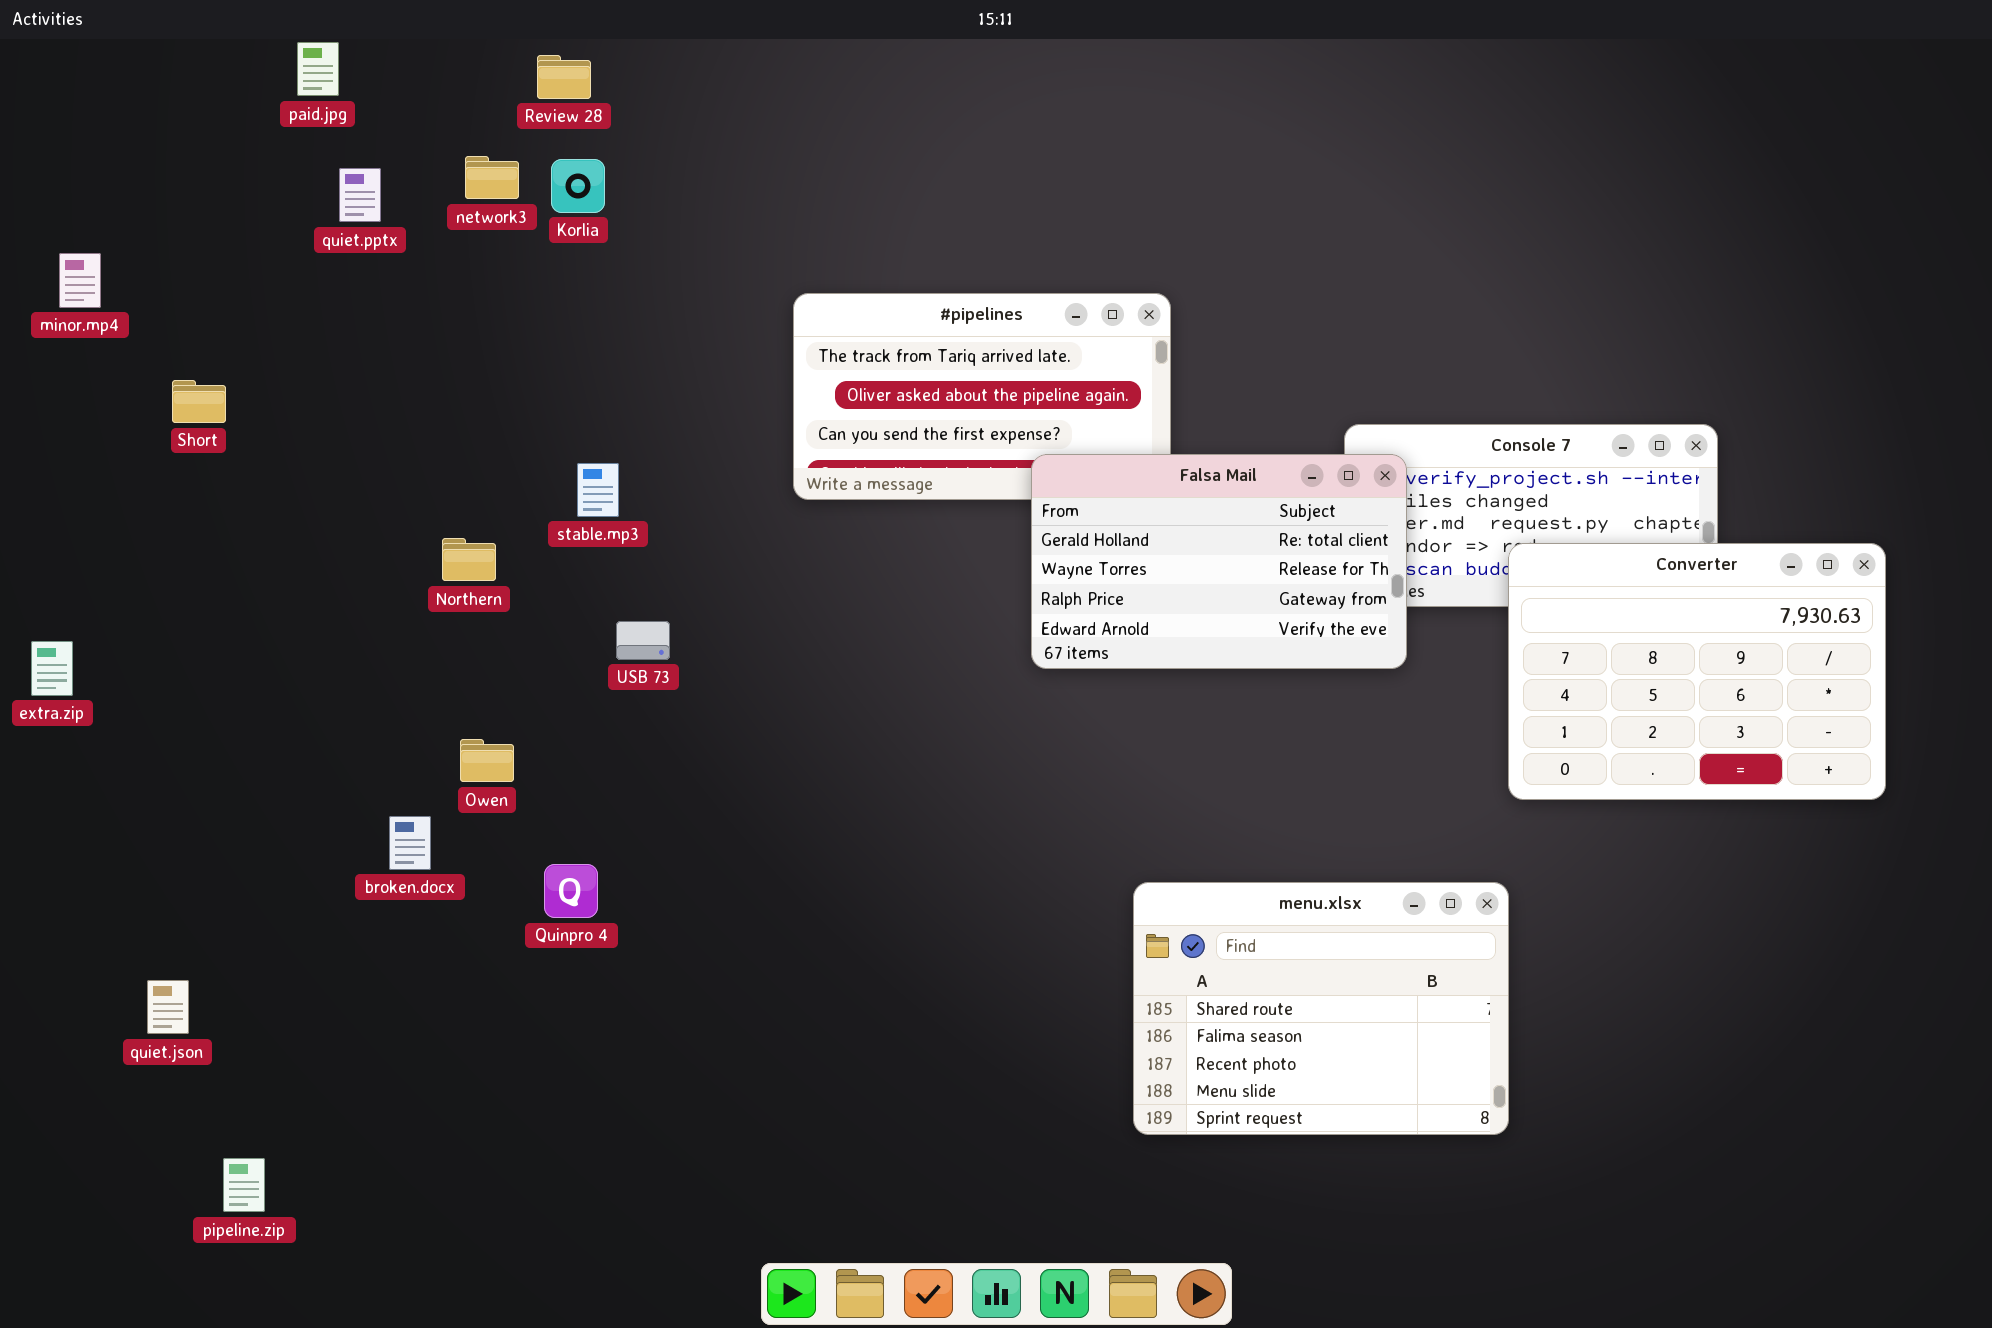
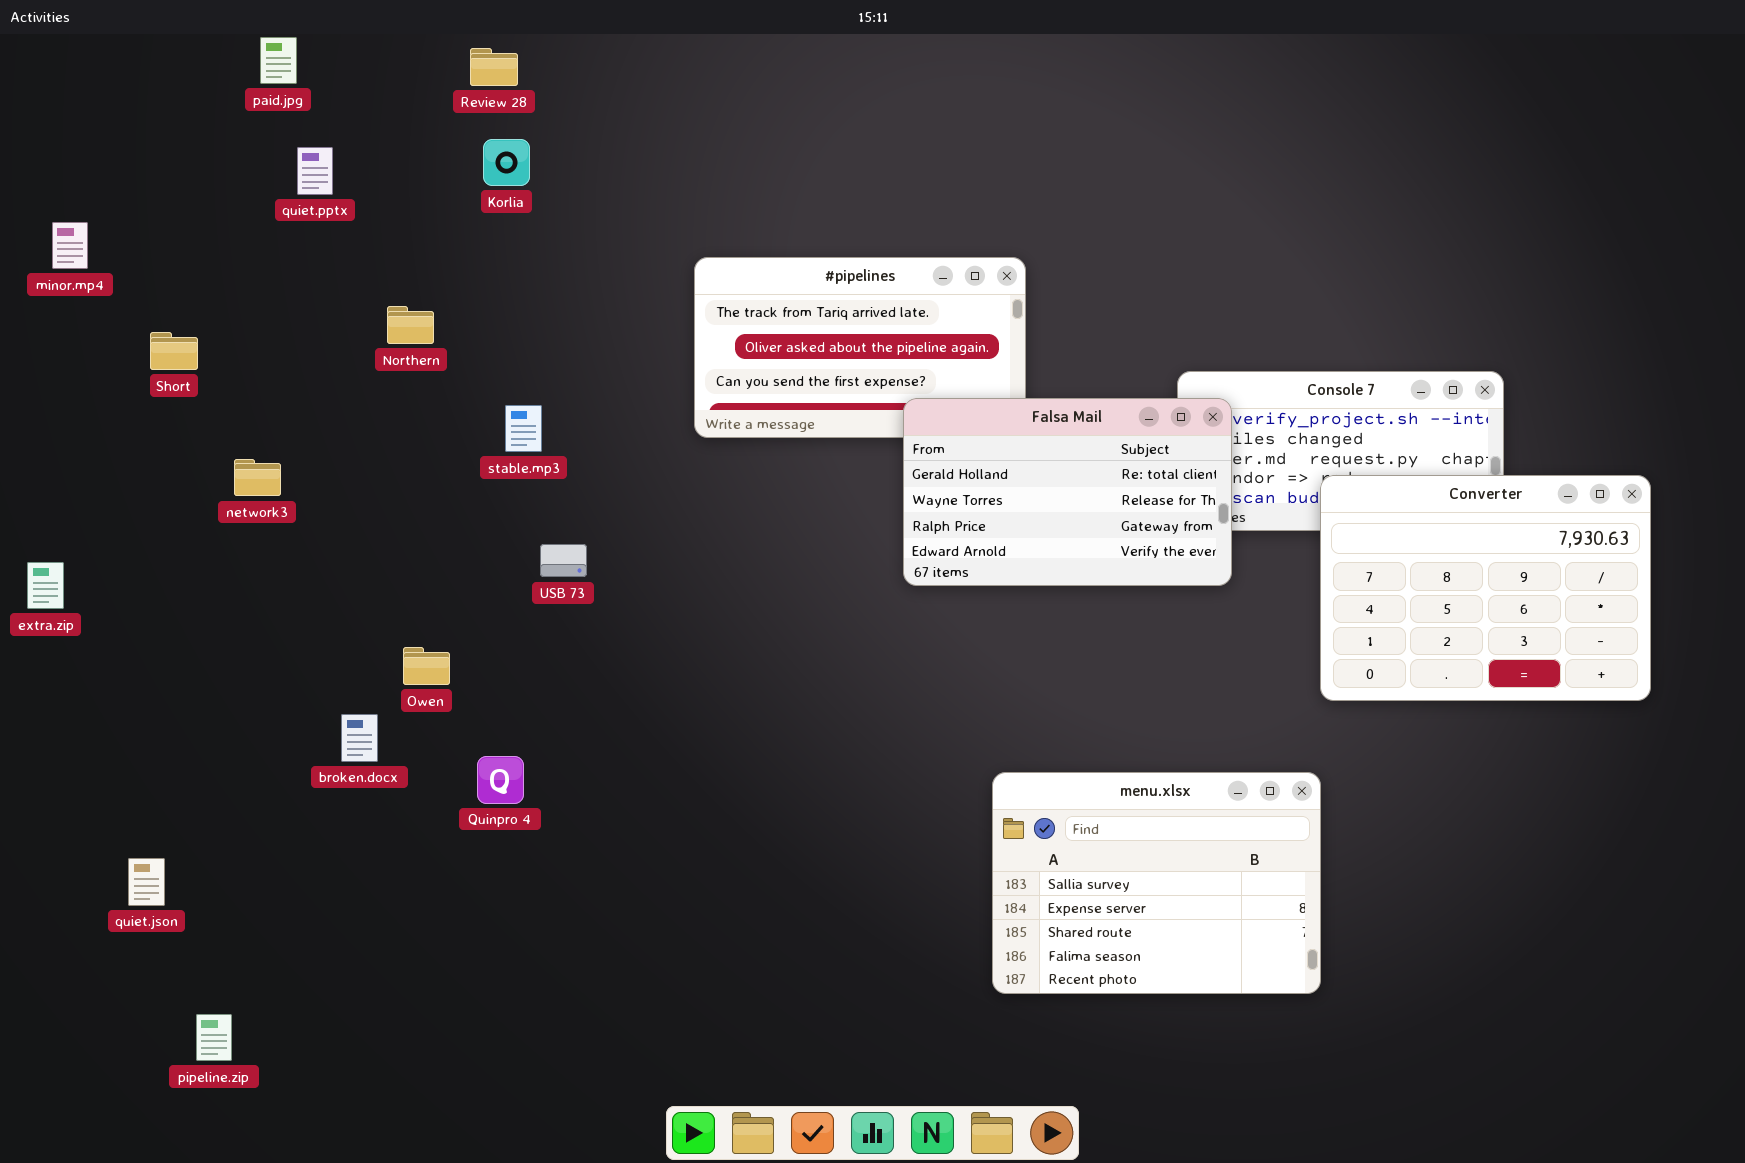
network3: [465,156,519,199] -> [234,459,281,496], moved
Northern: [442,538,496,581] -> [387,306,434,344], moved
menu.xlsx: [1133,882,1509,1135] -> [992,772,1321,994], scrolled up 2 rows

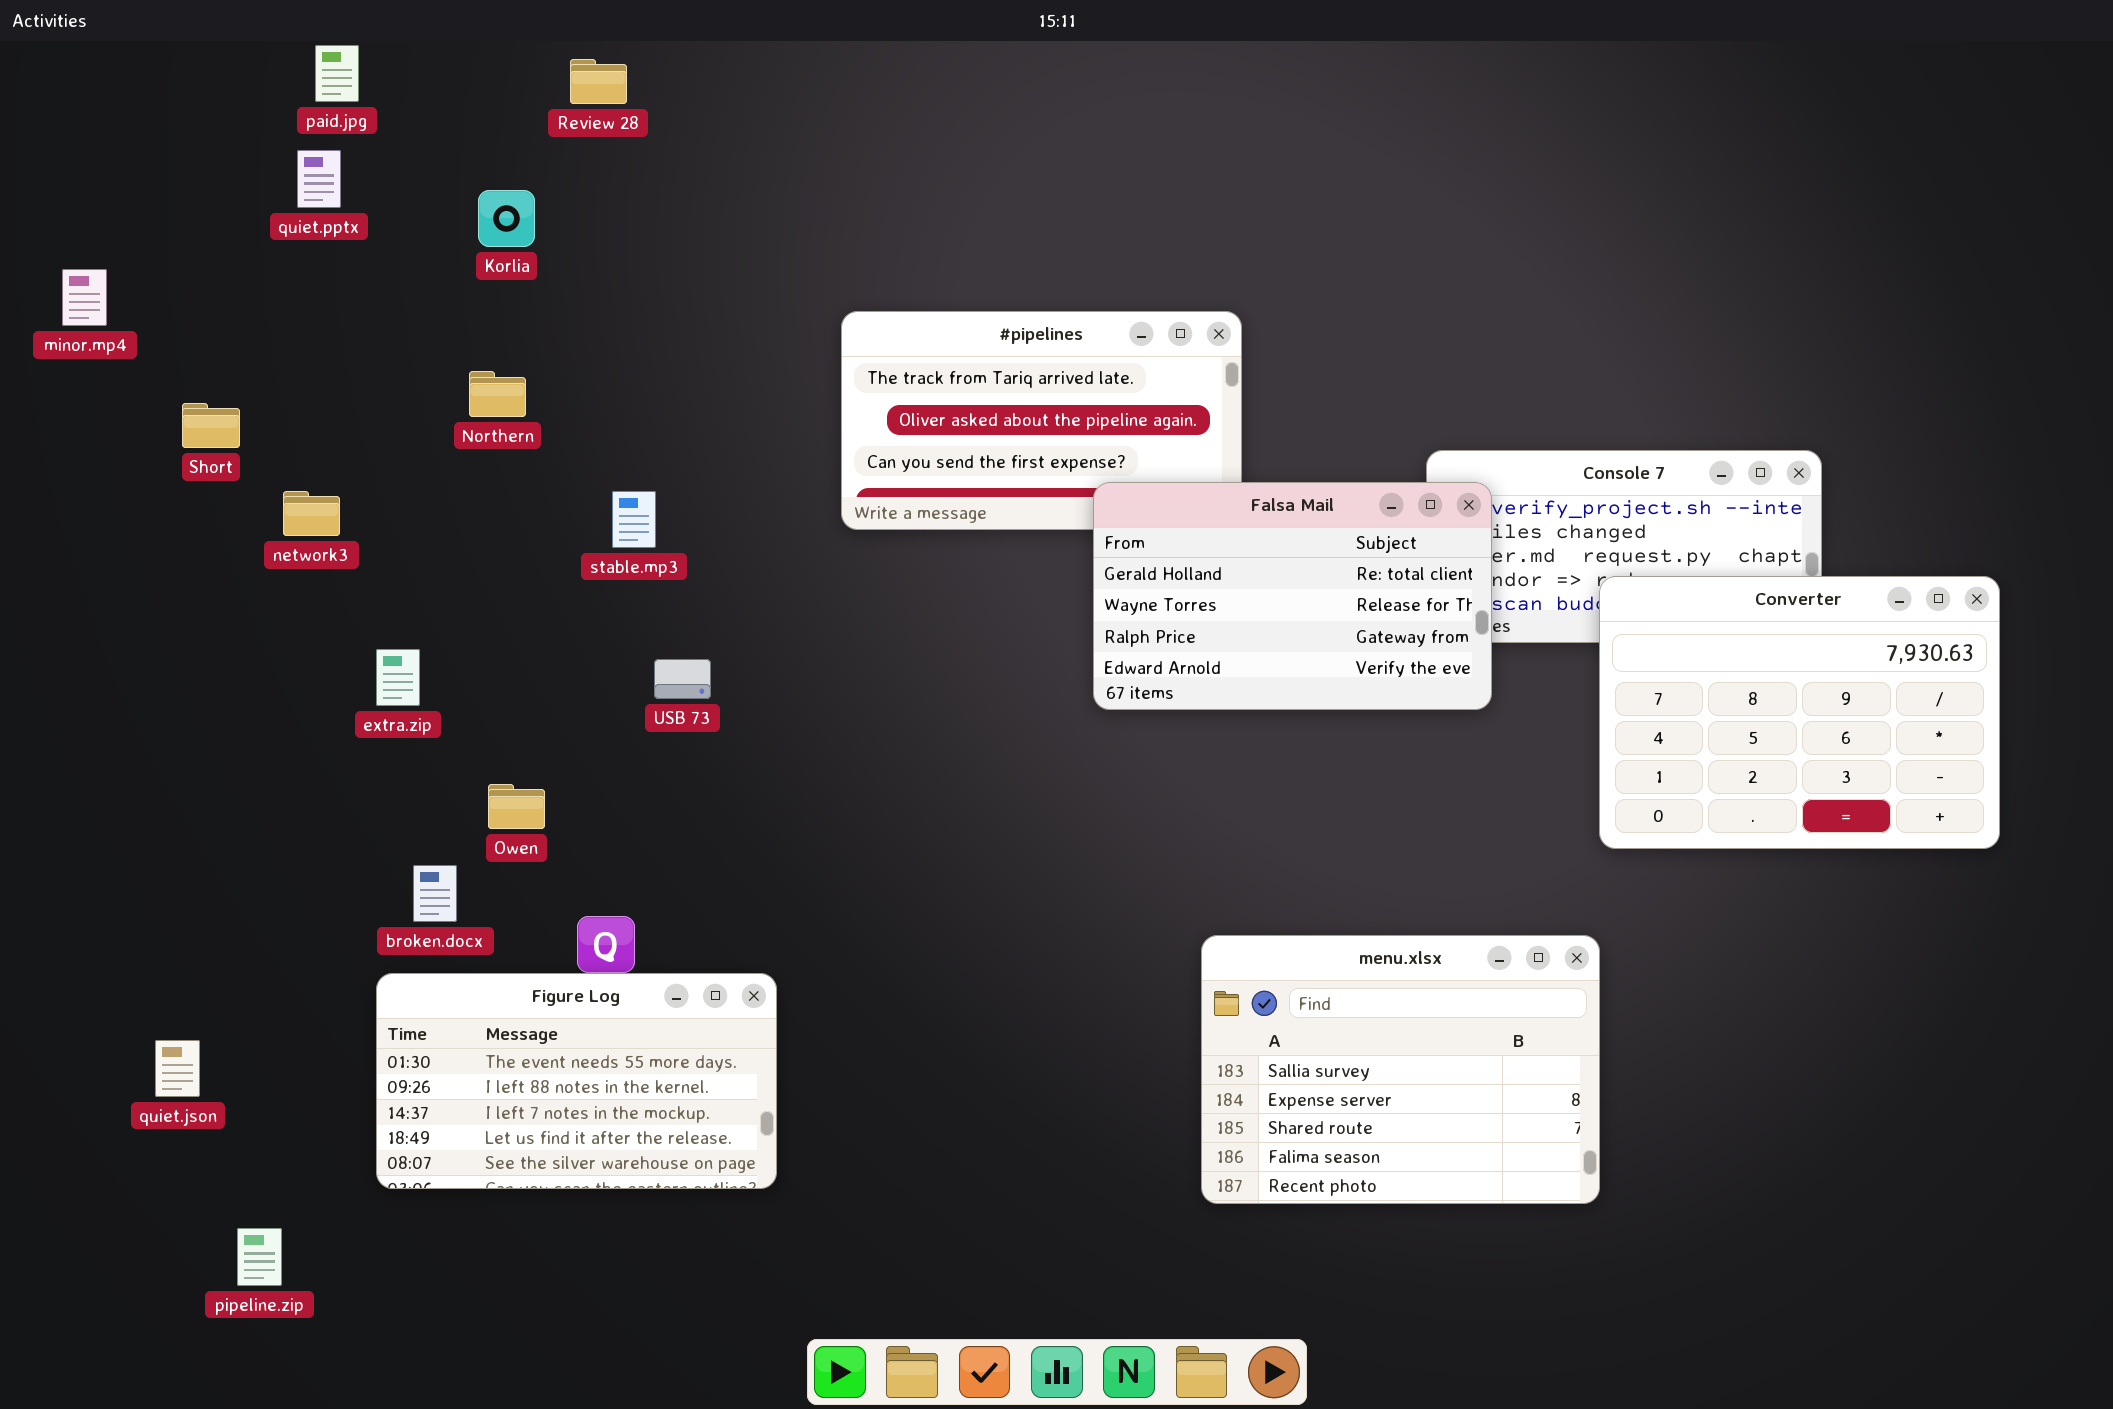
Korlia: [483,139,530,186] -> [478,190,535,247], moved
quiet.pptx: [297,147,333,195] -> [297,150,341,208], moved
network3: [234,459,281,496] -> [283,491,340,536], moved
extra.zip: [27,562,64,609] -> [376,649,420,706], moved
Figure Log: none -> [376,973,777,1189], opened

